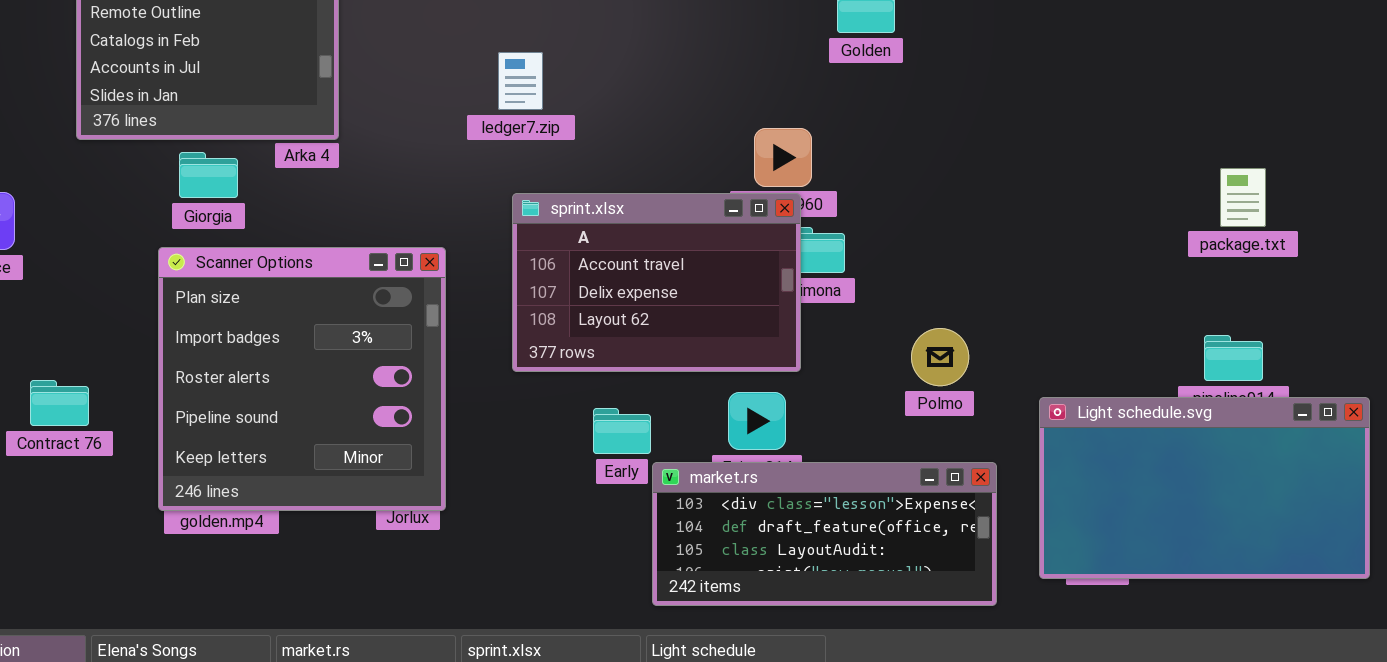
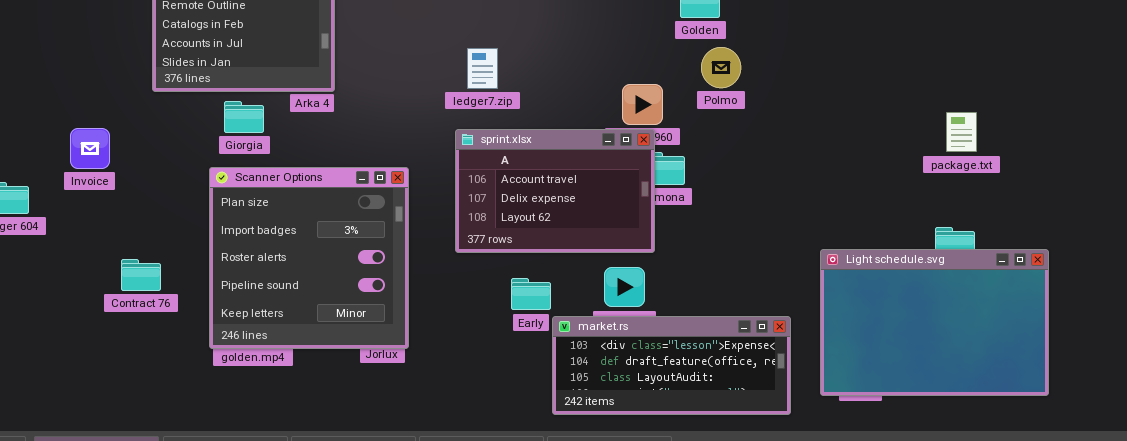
ledger7.zip: [498,52,543,110] -> [467,48,498,89], moved
Polmo: [911,328,969,386] -> [701,47,741,88], moved
Light schedule.svg: [1039,397,1370,579] -> [820,249,1049,396], resized

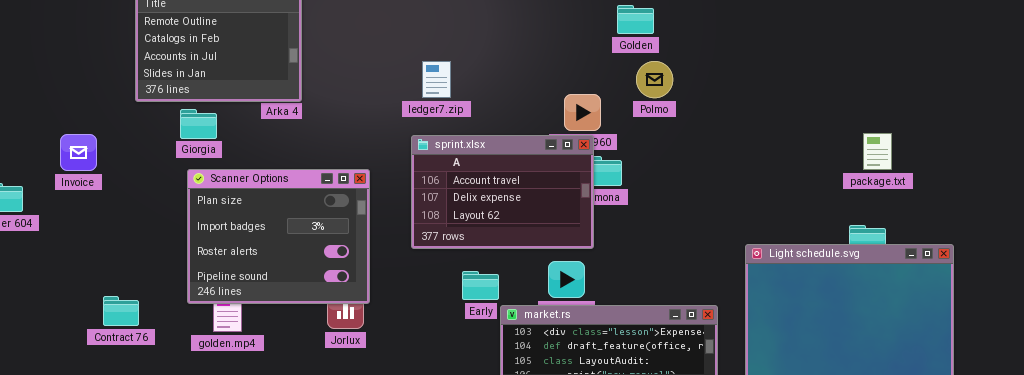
Giorgia: [224,101,264,133] -> [180,109,217,139], moved
package.txt: [946,112,977,152] -> [863,133,892,170], moved
Scanner Options: [209,167,409,349] -> [187,169,370,304], resized
Contract 76: [121,259,161,291] -> [103,296,139,326], moved

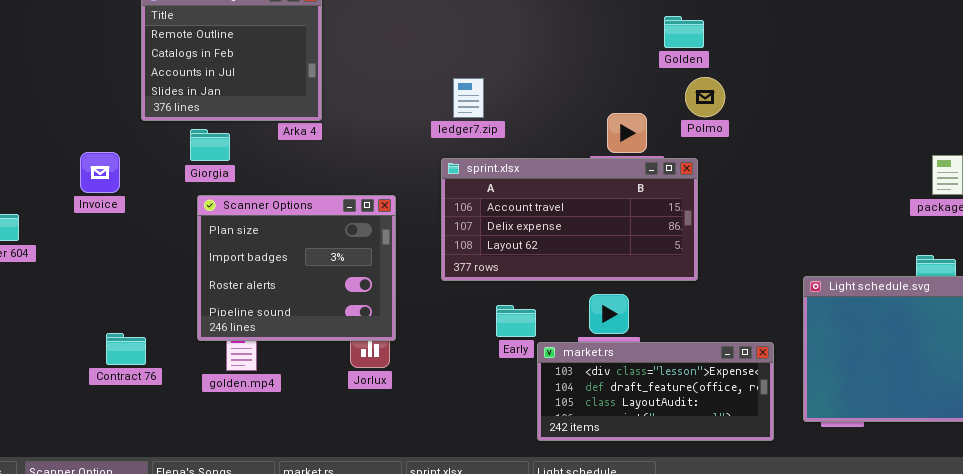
Invoice: [60,134,97,171] -> [80,152,120,193], moved
sprint.xlsx: [411,135,594,249] -> [441,158,698,281], resized

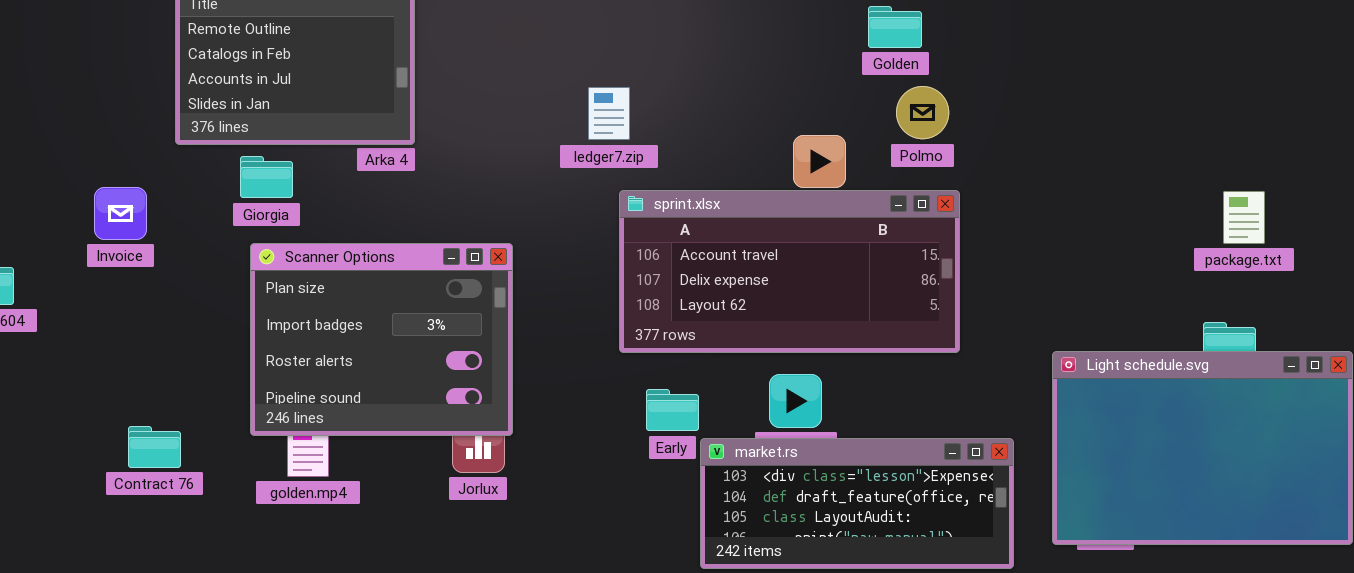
sprint.xlsx: [441,158,698,281] -> [619,190,960,353], moved

